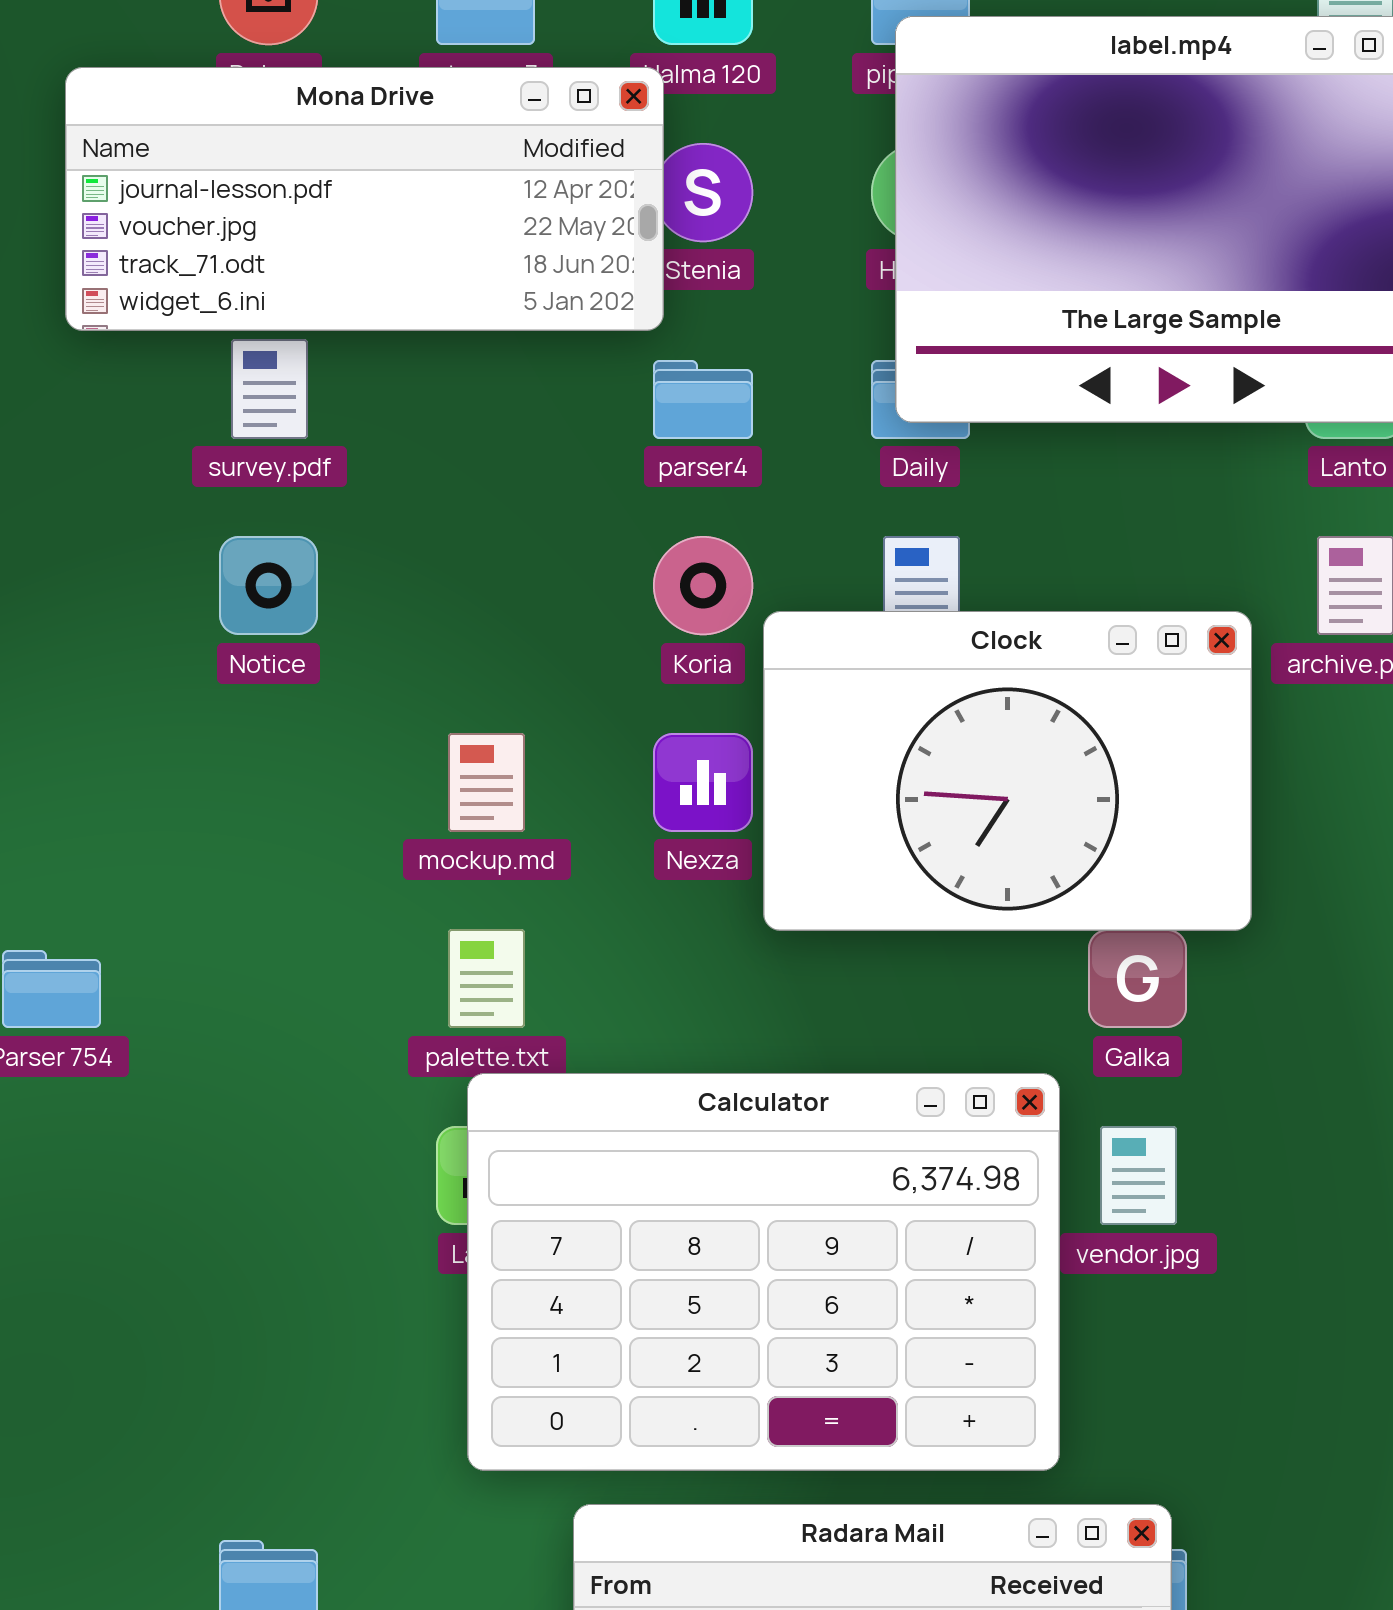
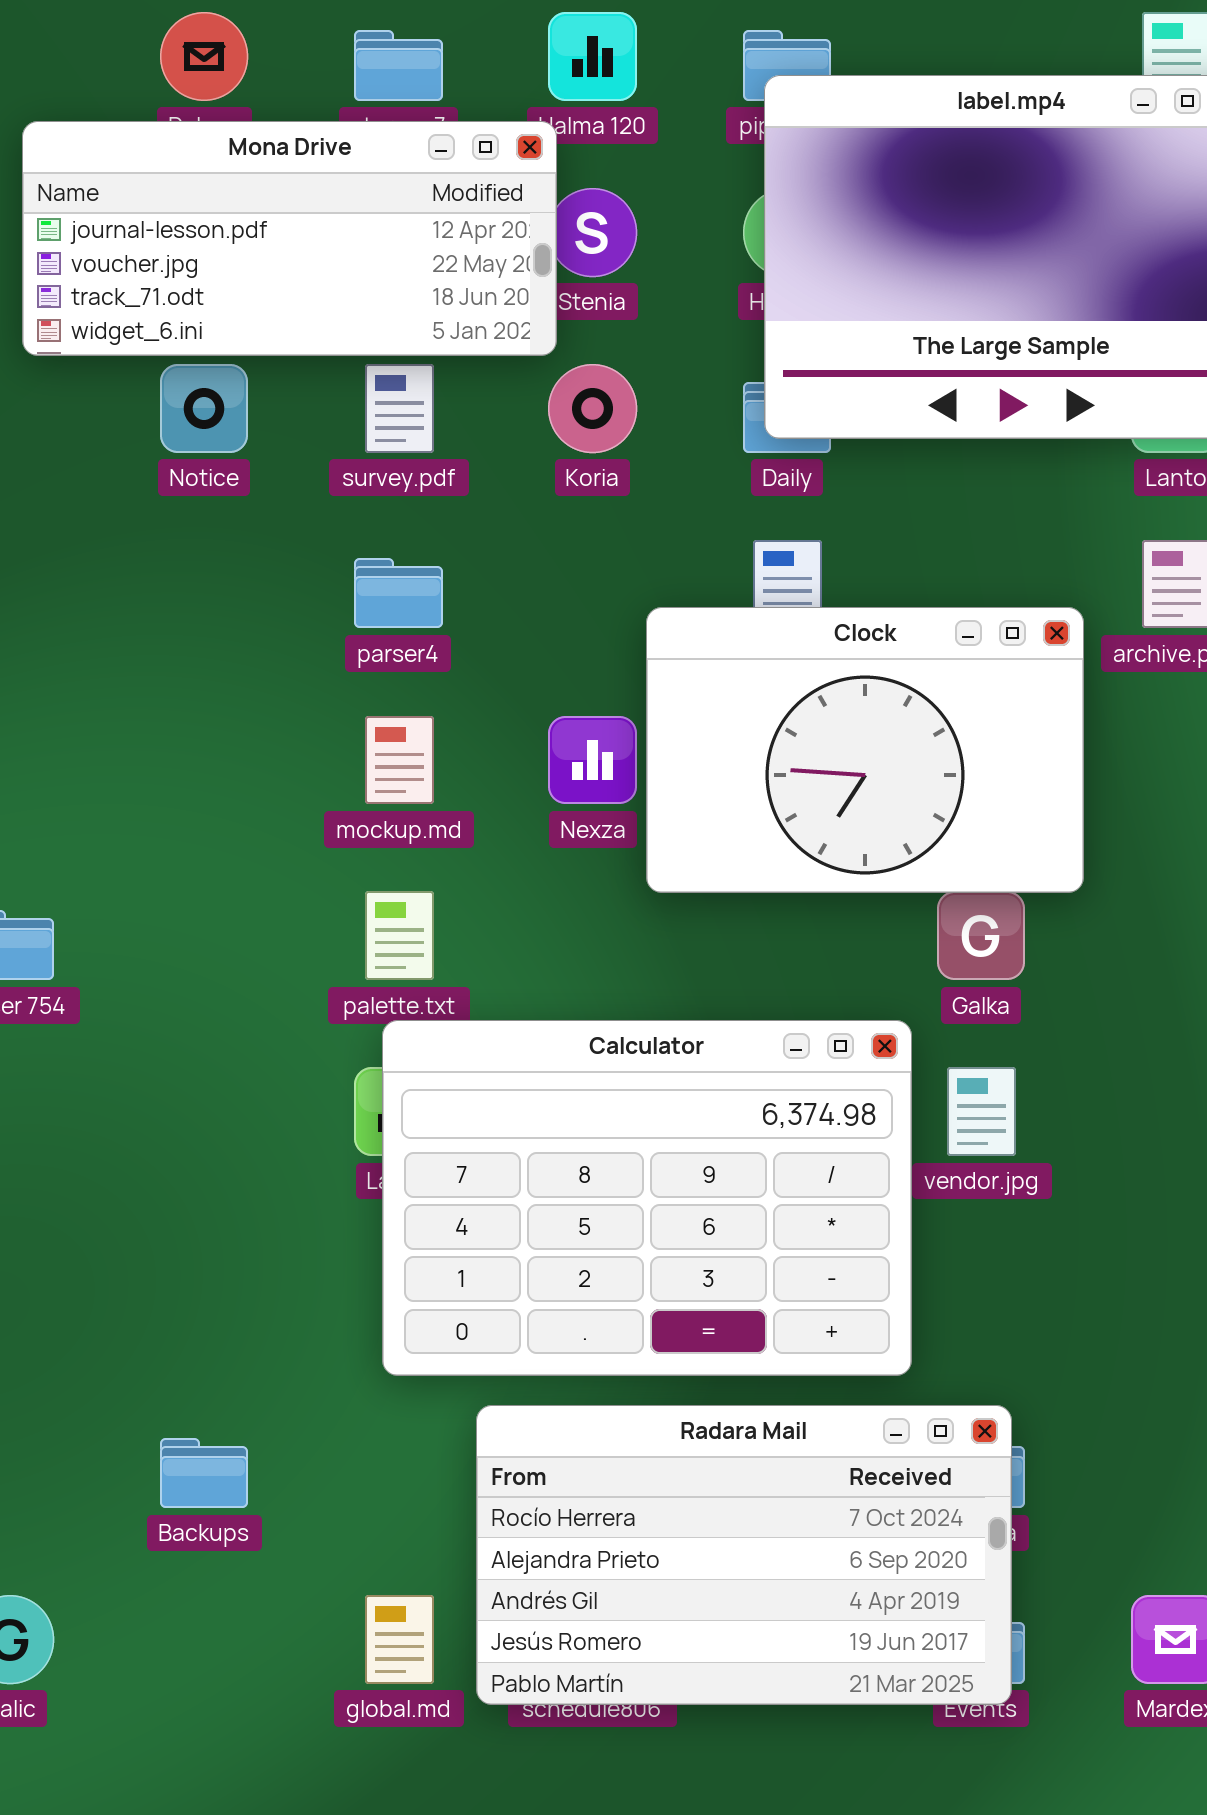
survey.pdf: [231,339,308,439] -> [365,364,434,453], moved
parser4: [653,360,753,439] -> [354,558,443,628], moved
Notice: [219,536,318,635] -> [160,364,248,453], moved
Koria: [653,536,753,635] -> [548,364,637,453], moved

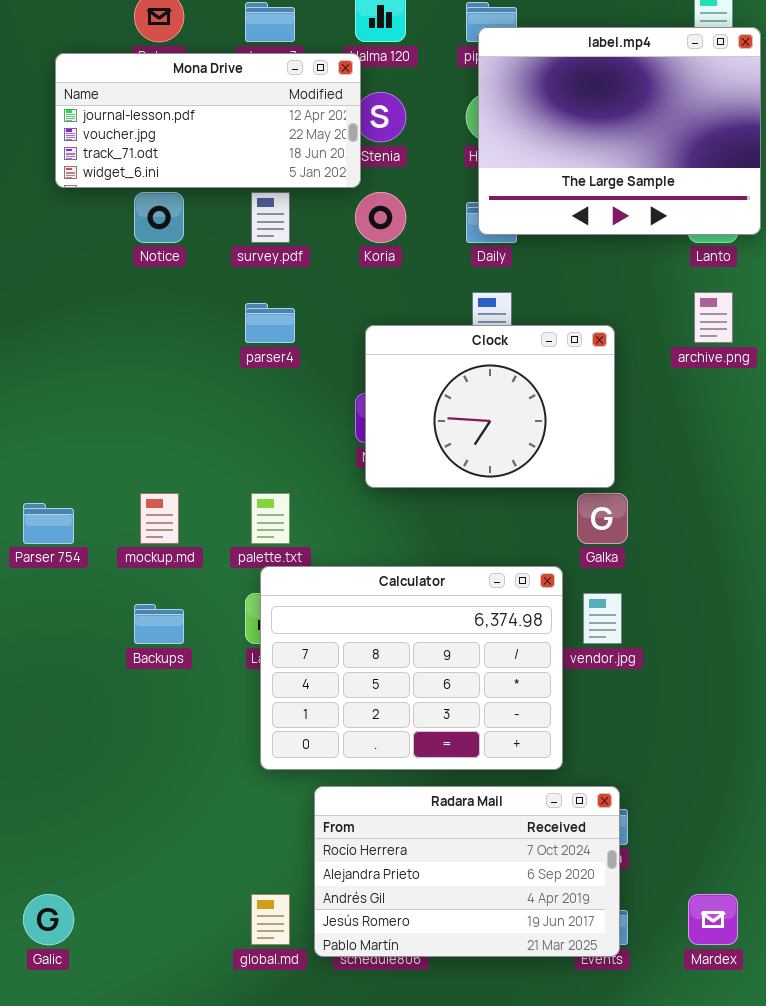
Clock: [646,607,1084,893] -> [365,325,615,488], moved
mockup.md: [365,716,434,804] -> [140,493,179,544], moved
Backups: [160,1438,248,1508] -> [134,604,184,644], moved

